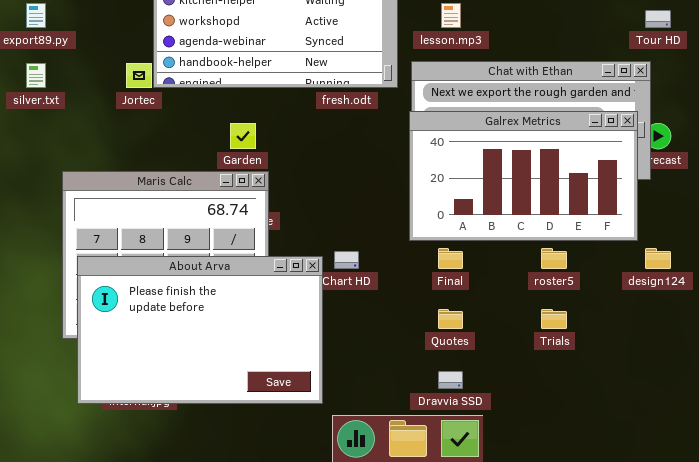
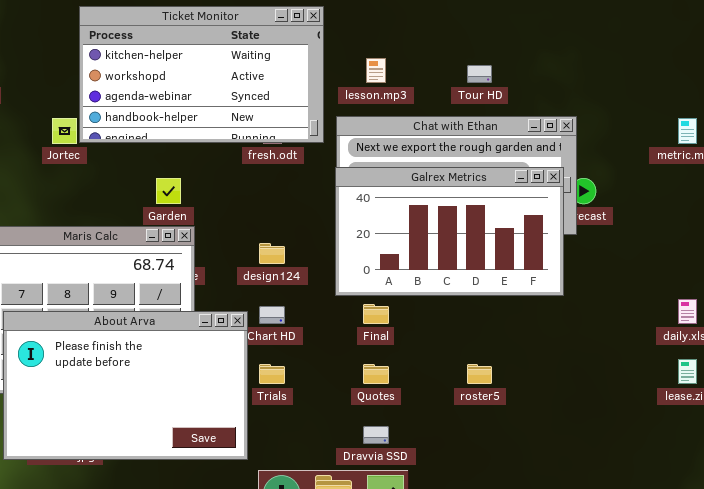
Tour HD: [645,10,671,28] -> [467,65,492,83], moved
roster5: [541,248,567,269] -> [467,364,492,384], moved
design124: [645,248,671,269] -> [259,243,285,264], moved
Trials: [541,309,567,329] -> [259,364,285,384], moved

